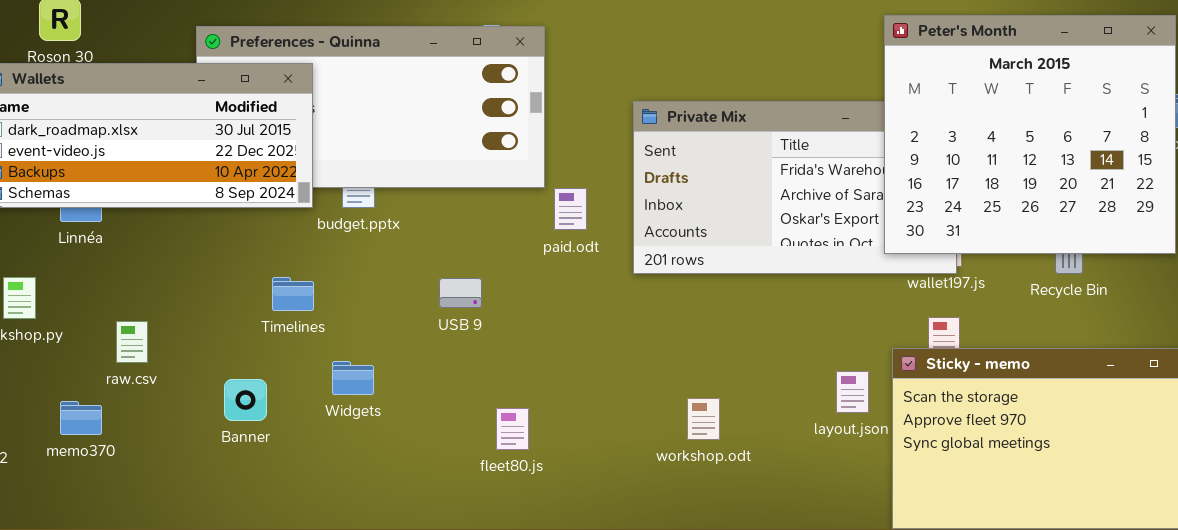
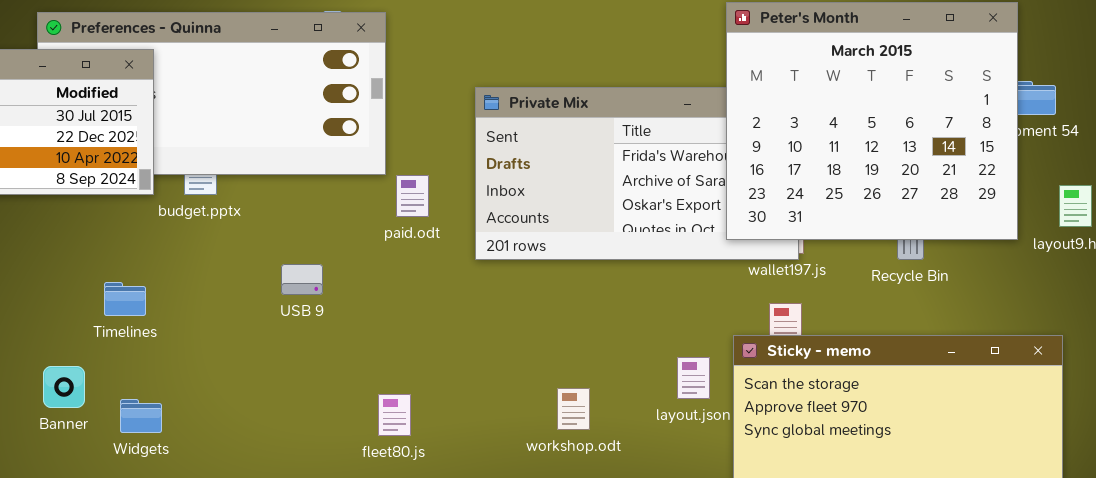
Timelines: [272,277,314,311] -> [104,282,146,316], moved
Widgets: [332,361,374,395] -> [120,399,162,433], moved
Banner: [224,379,267,421] -> [43,366,85,408], moved
workshop.odt: [687,398,720,440] -> [557,388,590,430], moved
fleet80.js: [496,408,529,450] -> [378,394,411,436], moved

